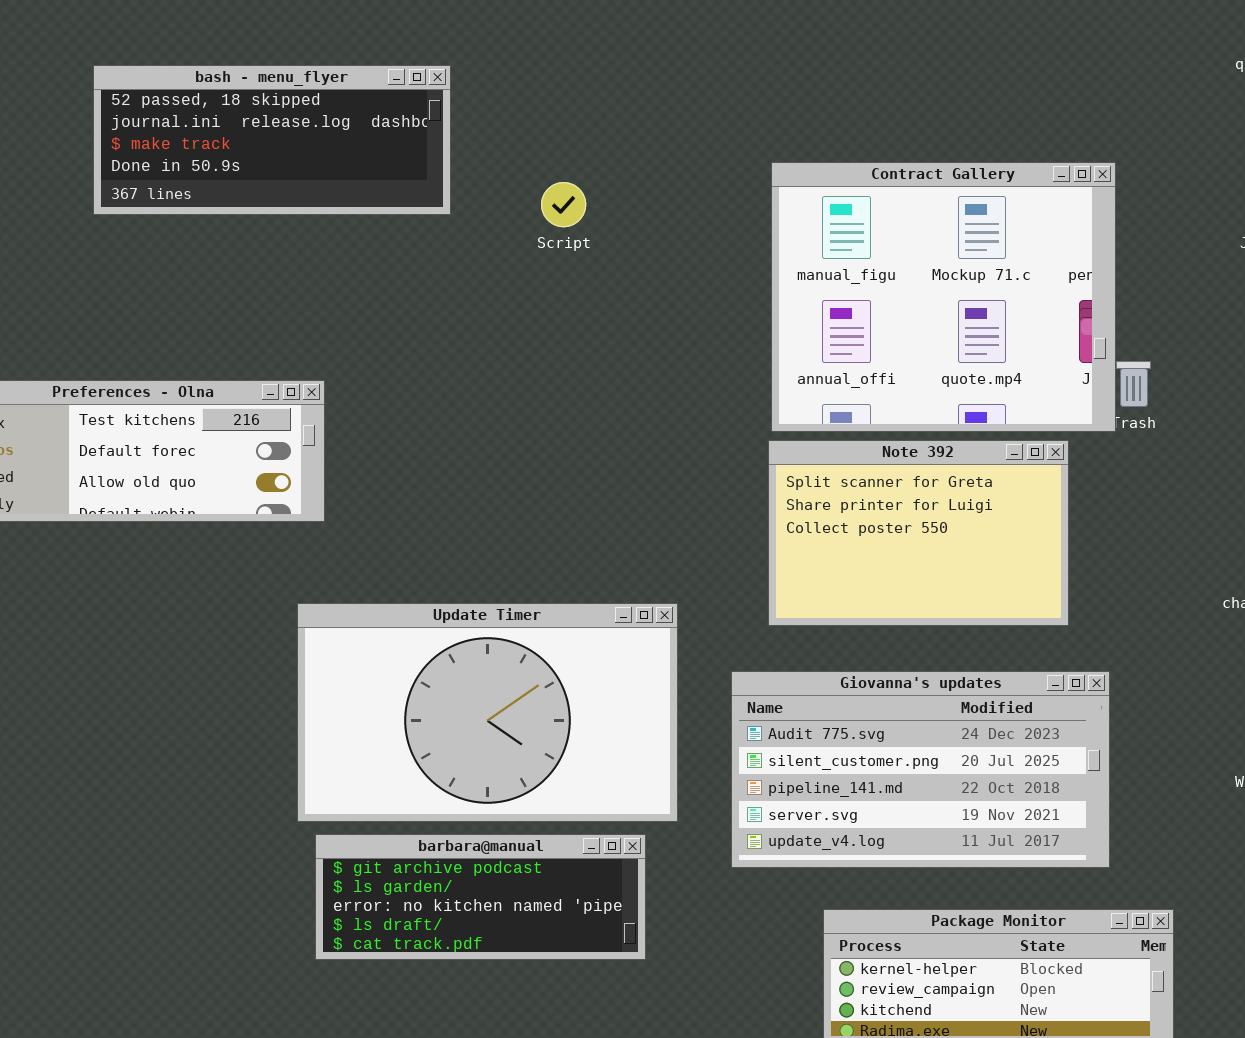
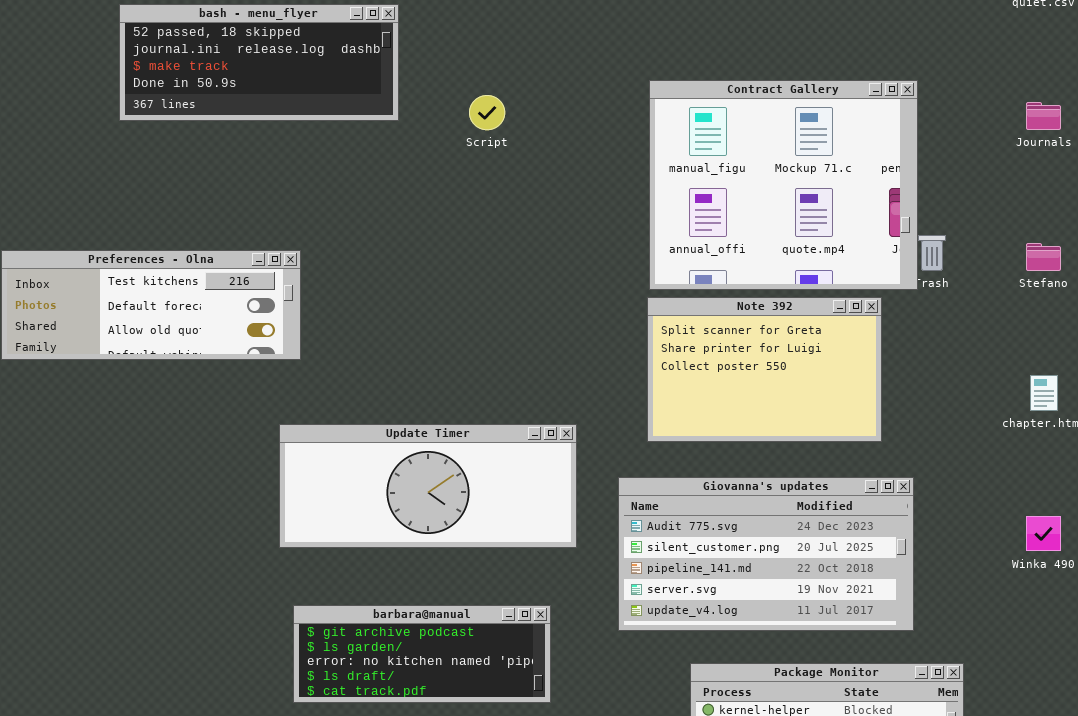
Update Timer: [297,603,678,822] -> [279,424,577,548], resized

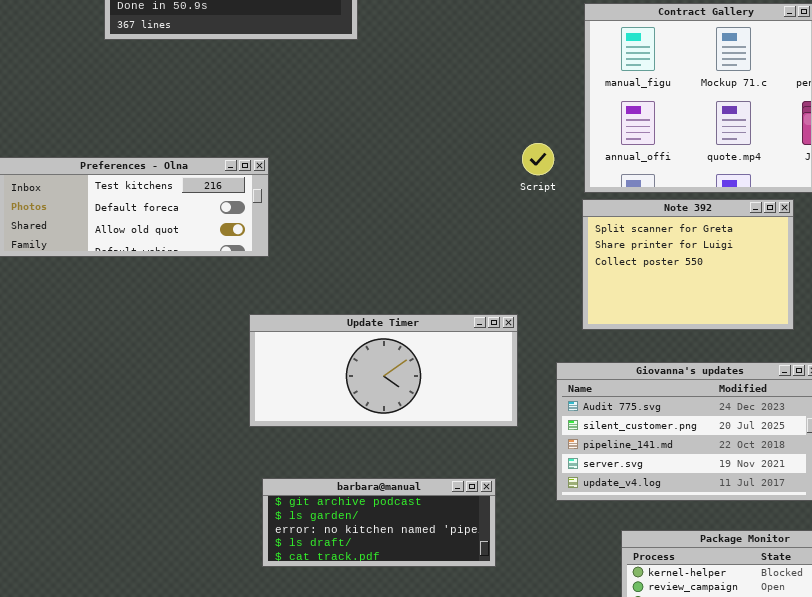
Script: [469,95,505,130] -> [522,143,554,175], moved

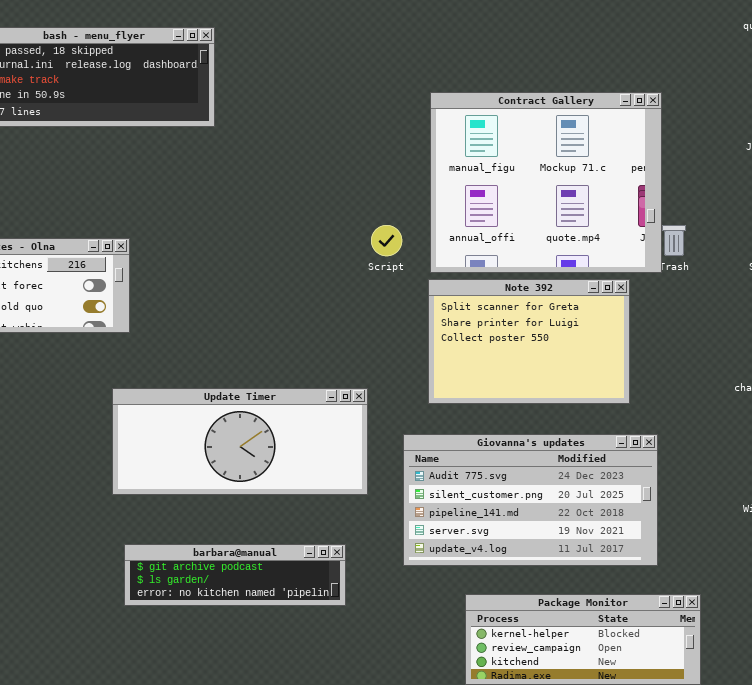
barbara@manual: [262,478,496,567] -> [124,544,346,606], resized

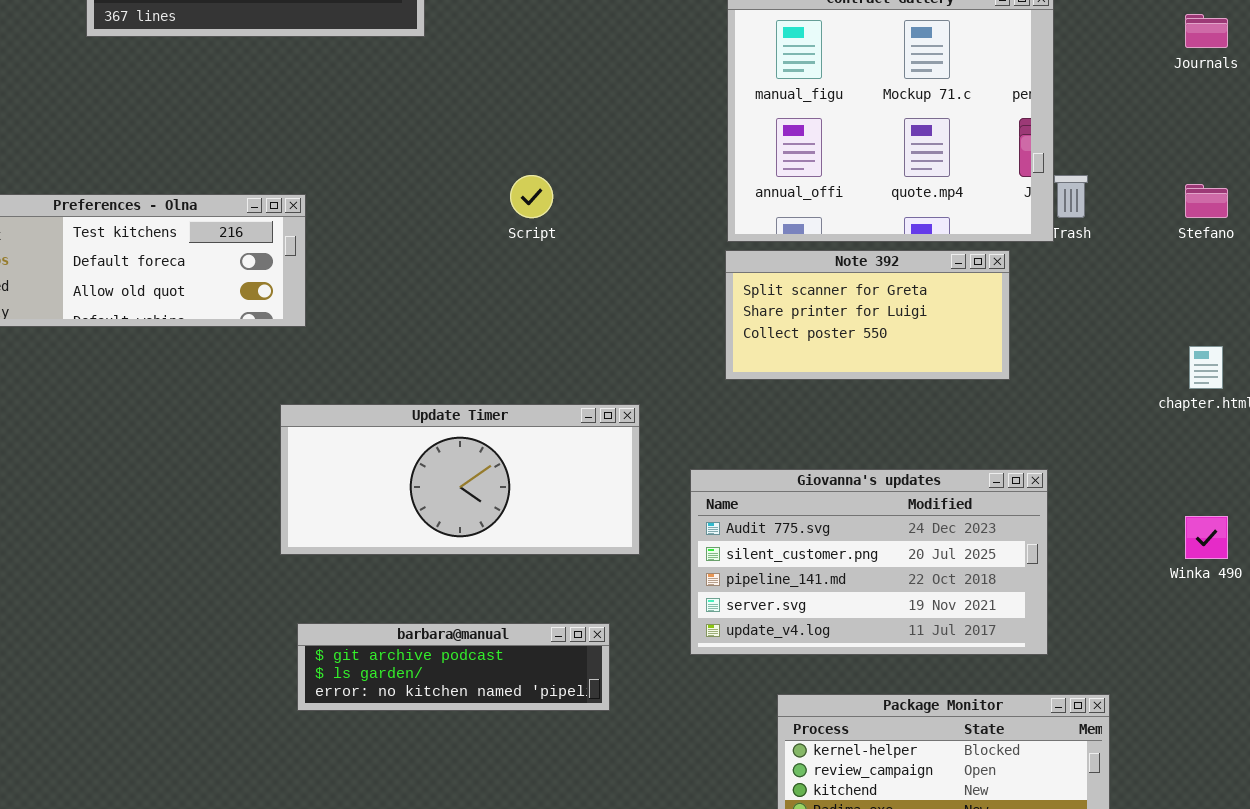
Script: [371,225,402,256] -> [510,175,553,218], moved
Note 392: [428,279,630,404] -> [725,250,1010,380], resized

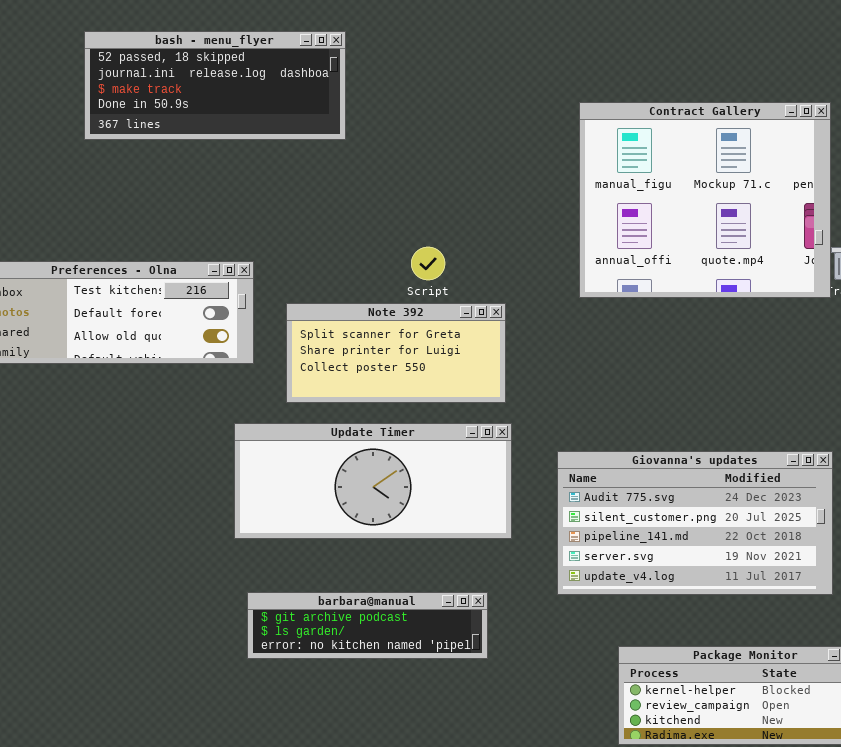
Note 392: [725,250,1010,380] -> [286,303,506,403], moved
Giovanna's updates: [690,469,1048,655] -> [557,451,833,595], moved

